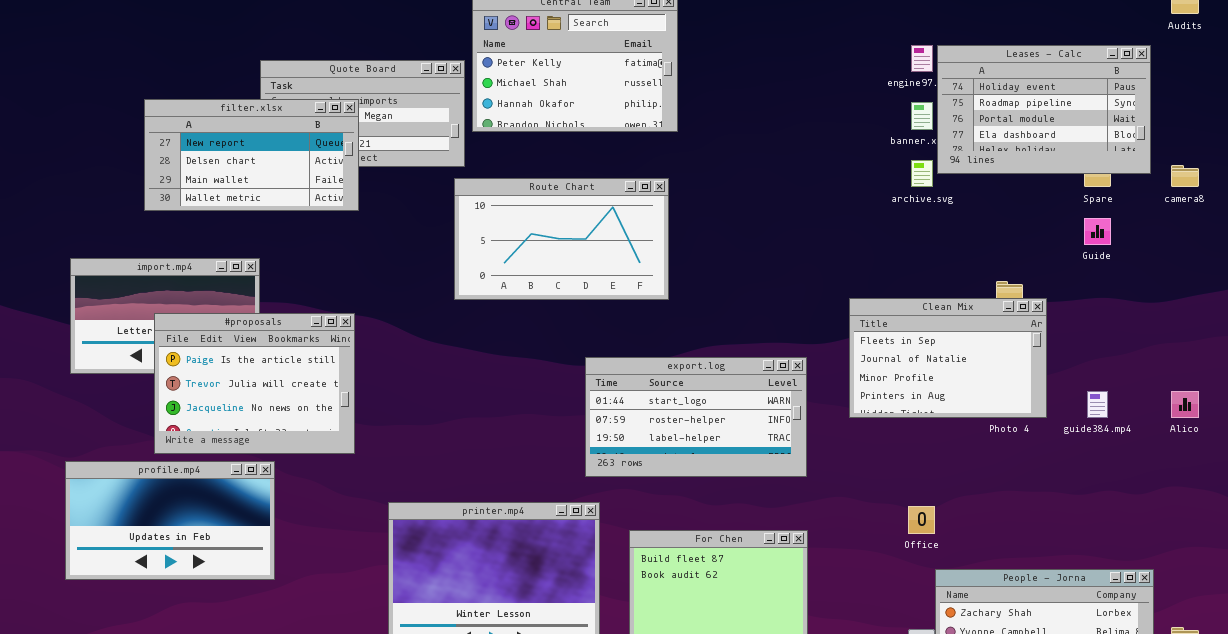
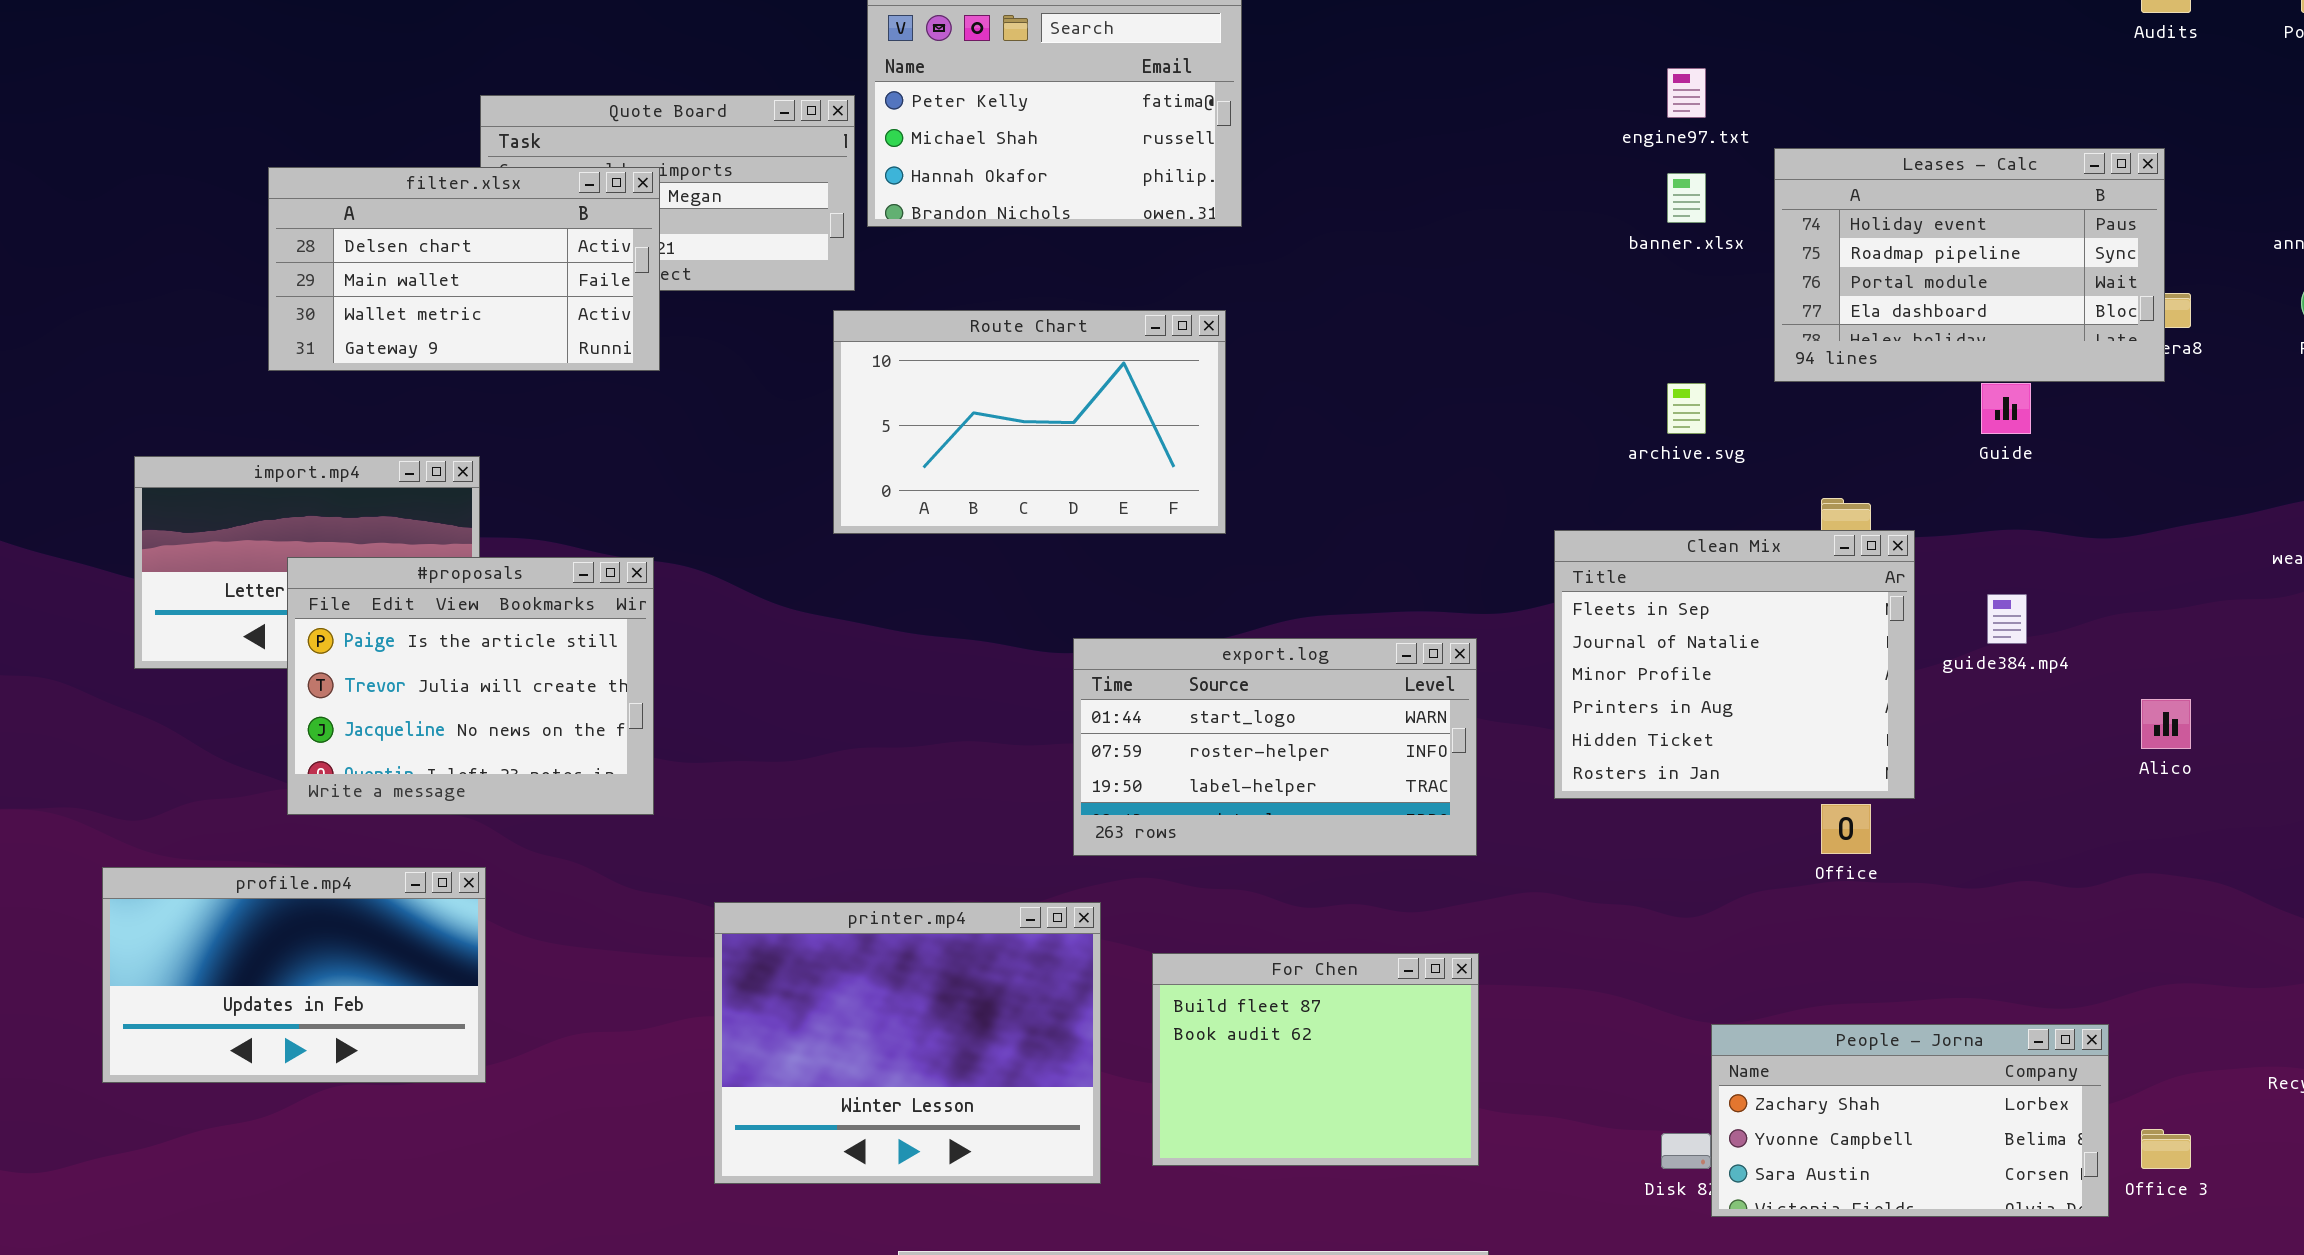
Leases - Calc: [937,45,1151,174] -> [1774,148,2165,382], moved
filter.xlsx: [144,99,359,211] -> [268,167,660,371], scrolled down 1 row
archive.svg: [911,160,933,187] -> [1667,383,1706,434], moved
Clean Mix: [849,298,1047,418] -> [1554,530,1915,799], resized
guide384.mp4: [1087,391,1108,418] -> [1987,594,2027,644], moved
profile.mp4: [65,461,275,580] -> [102,867,486,1083], moved
Office: [908,506,935,534] -> [1821,804,1871,854], moved

